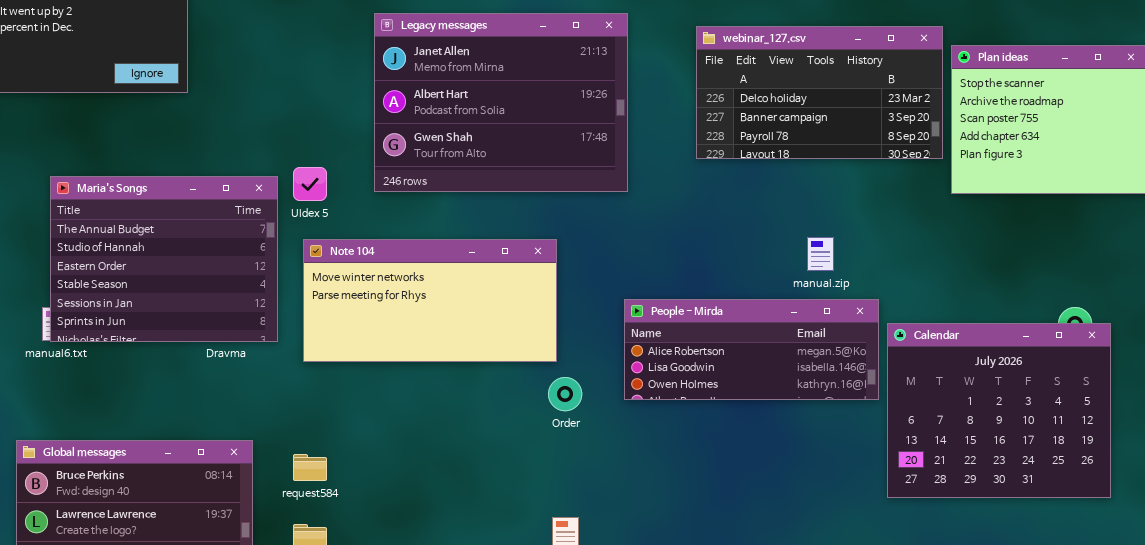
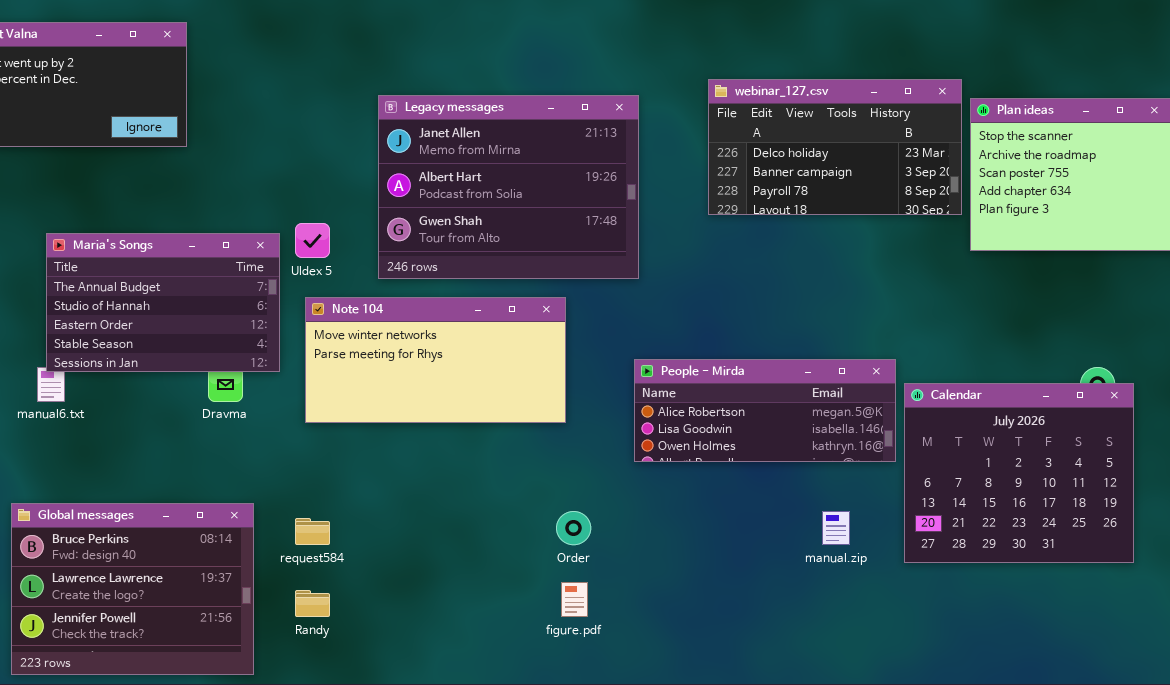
Legacy messages: [374,13,628,192] -> [378,95,639,279], moved
Maria's Songs: [50,176,278,342] -> [46,233,280,372], resized
manual.zip: [807,237,834,271] -> [822,511,850,545], moved
Order: [548,377,582,411] -> [556,511,591,545], moved

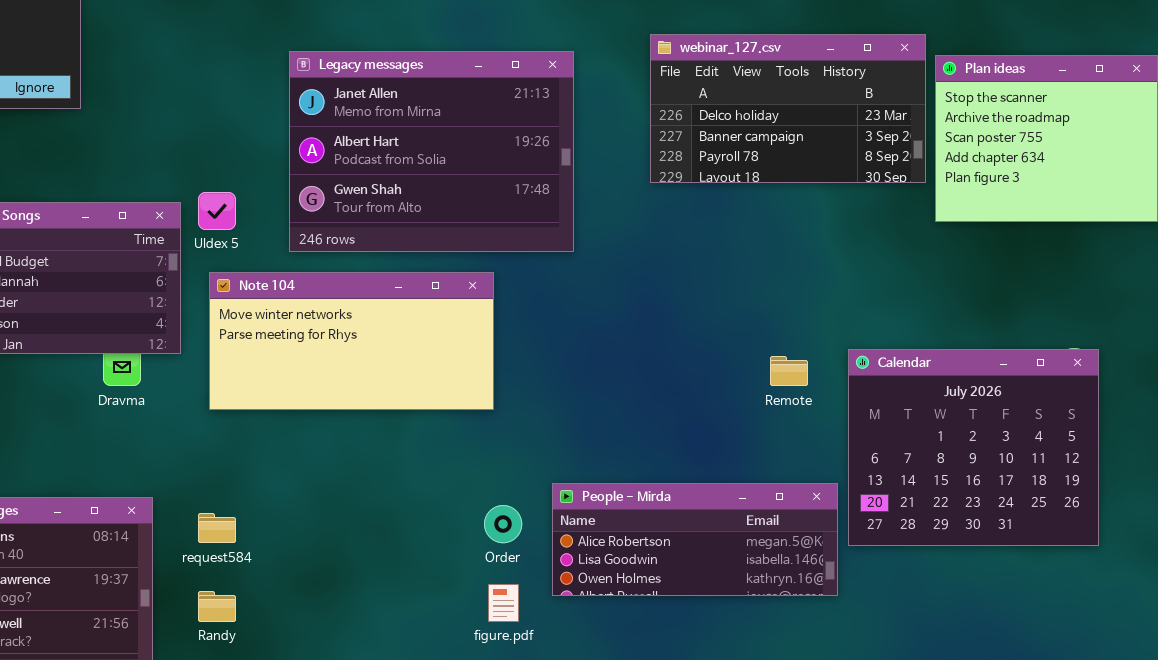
People - Mirda: [634,359,896,462] -> [552,483,838,596], moved
Calendar: [904,383,1134,563] -> [848,349,1099,546], moved

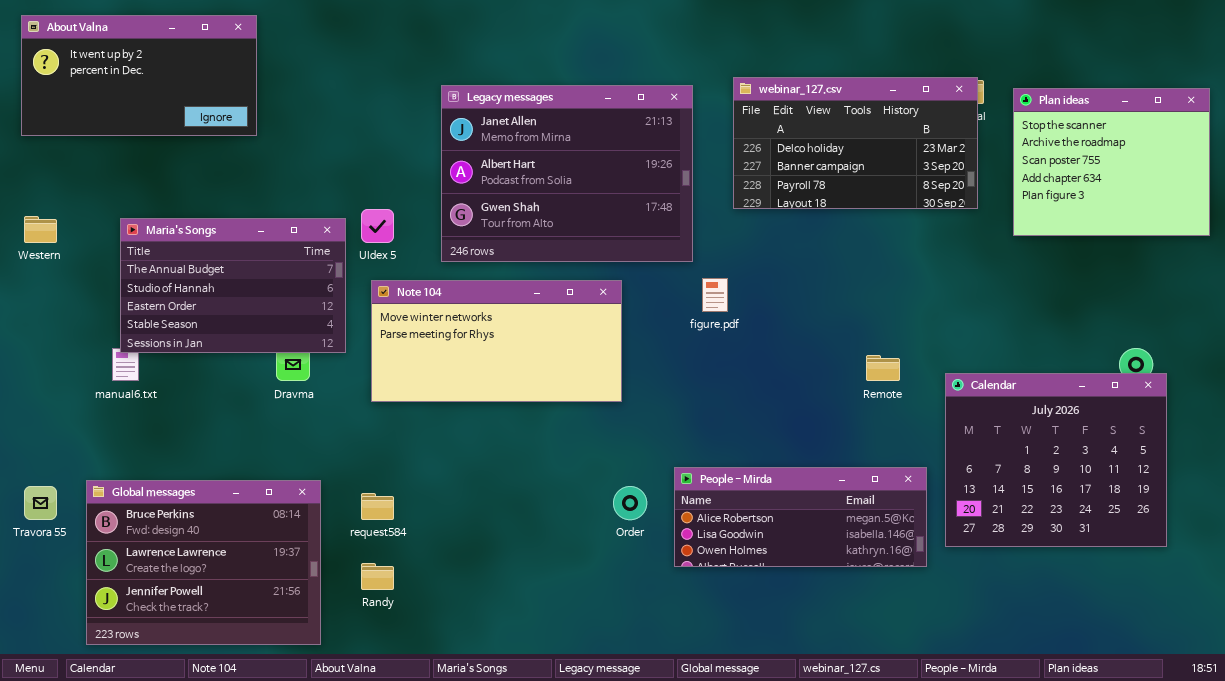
webinar_127.csv: [650,34,926,183] -> [733,77,978,209], moved
Calendar: [848,349,1099,546] -> [945,373,1167,547], moved
figure.pdf: [488,584,519,622] -> [702,278,728,312], moved

